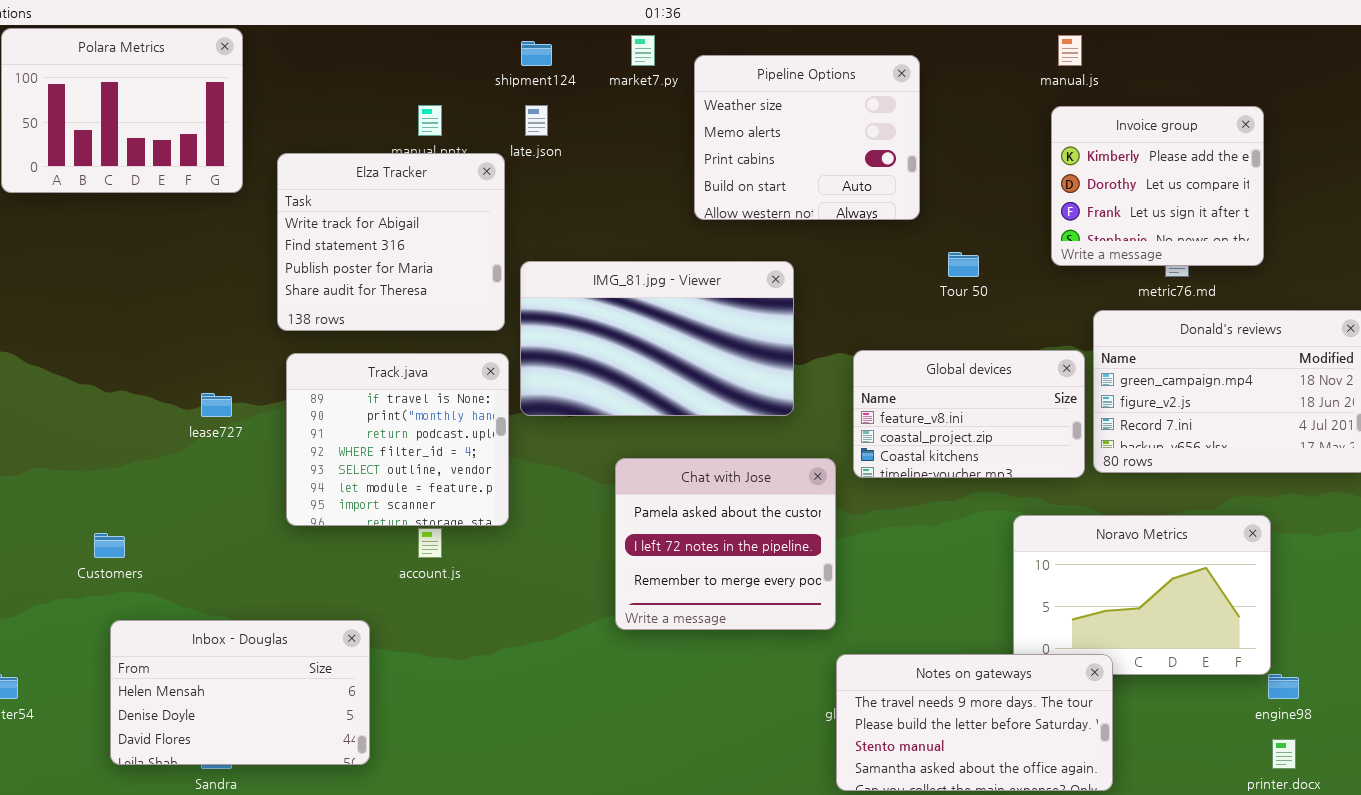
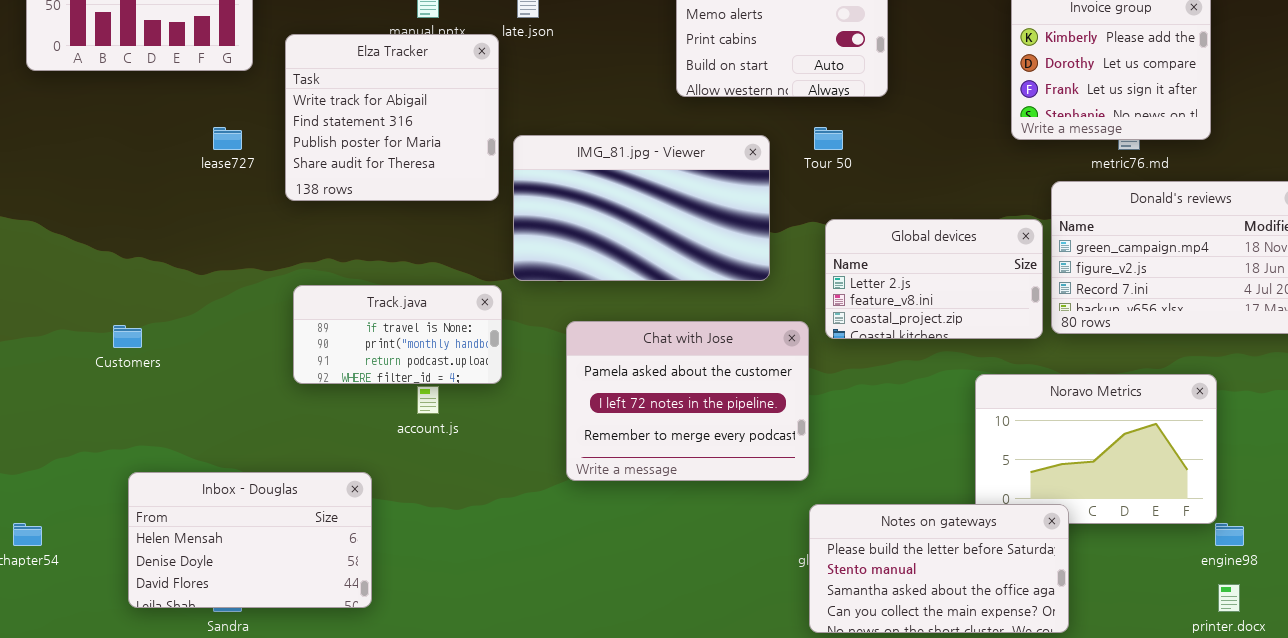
Tour 50: [948,252,979,277] -> [814,127,843,150], moved
Global devices: [853,350,1085,478] -> [825,219,1043,339], scrolled up 1 row
Track.java: [286,353,509,526] -> [293,285,502,384], resized
lease727: [201,393,232,417] -> [213,127,242,150], moved
Chat with Jose: [615,458,836,630] -> [566,321,809,481], resized
Customers: [94,533,125,558] -> [113,325,142,348], moved
Notes on gateways: [836,654,1113,791] -> [809,504,1069,633], scrolled down 1 row

